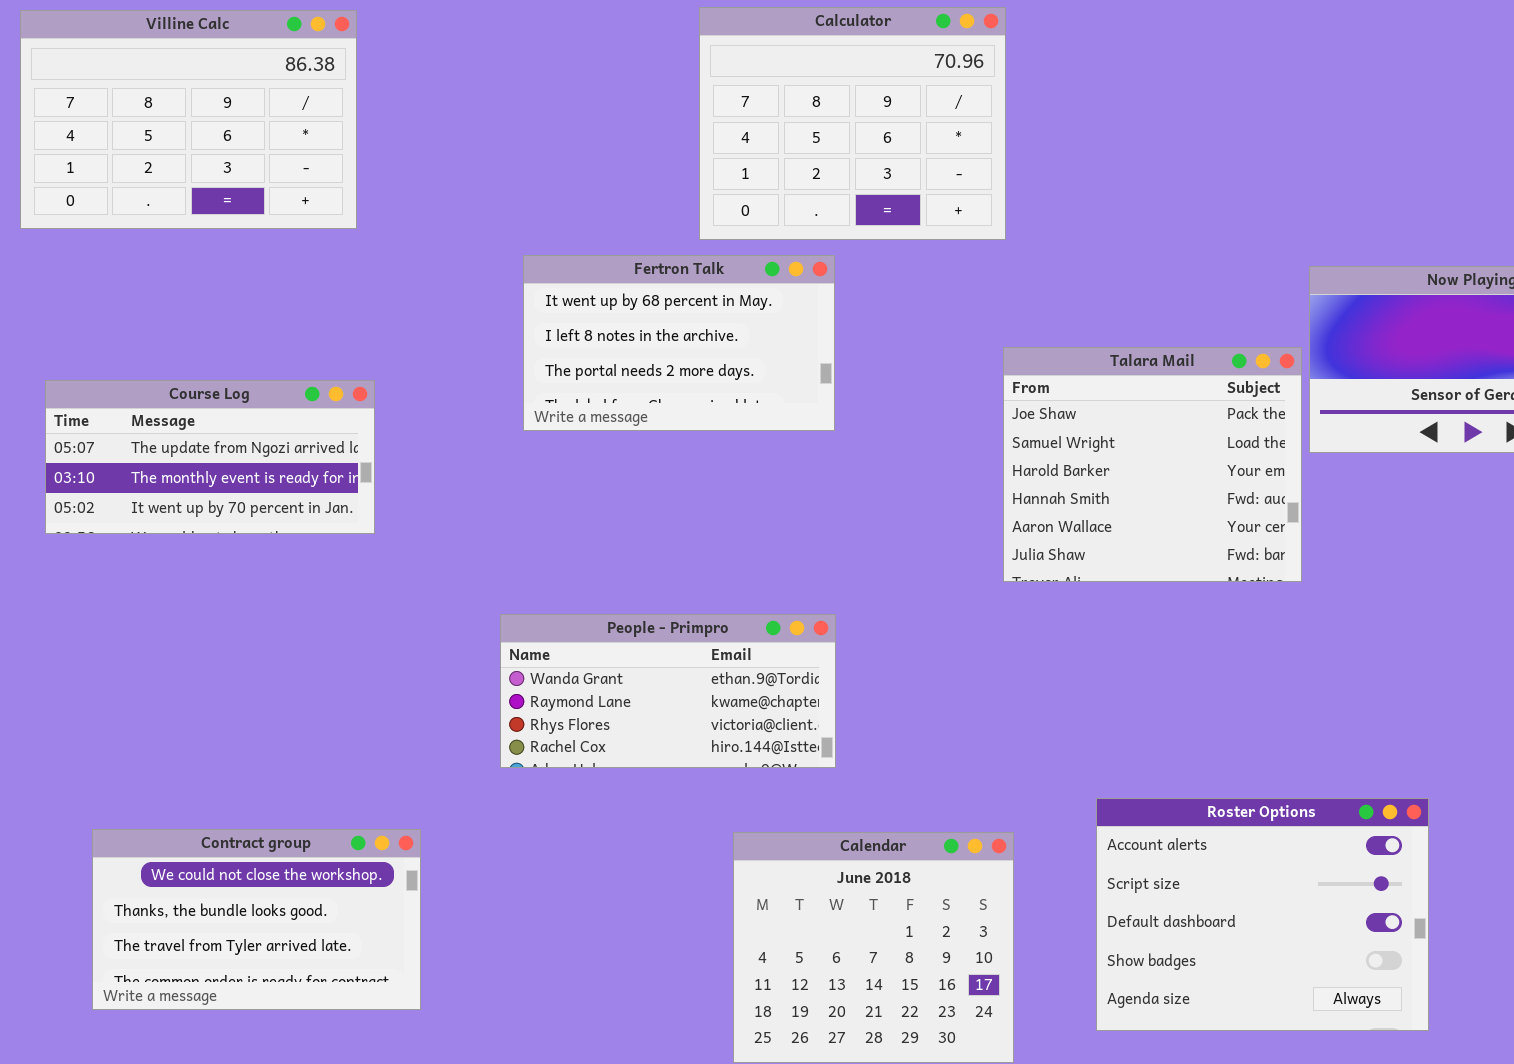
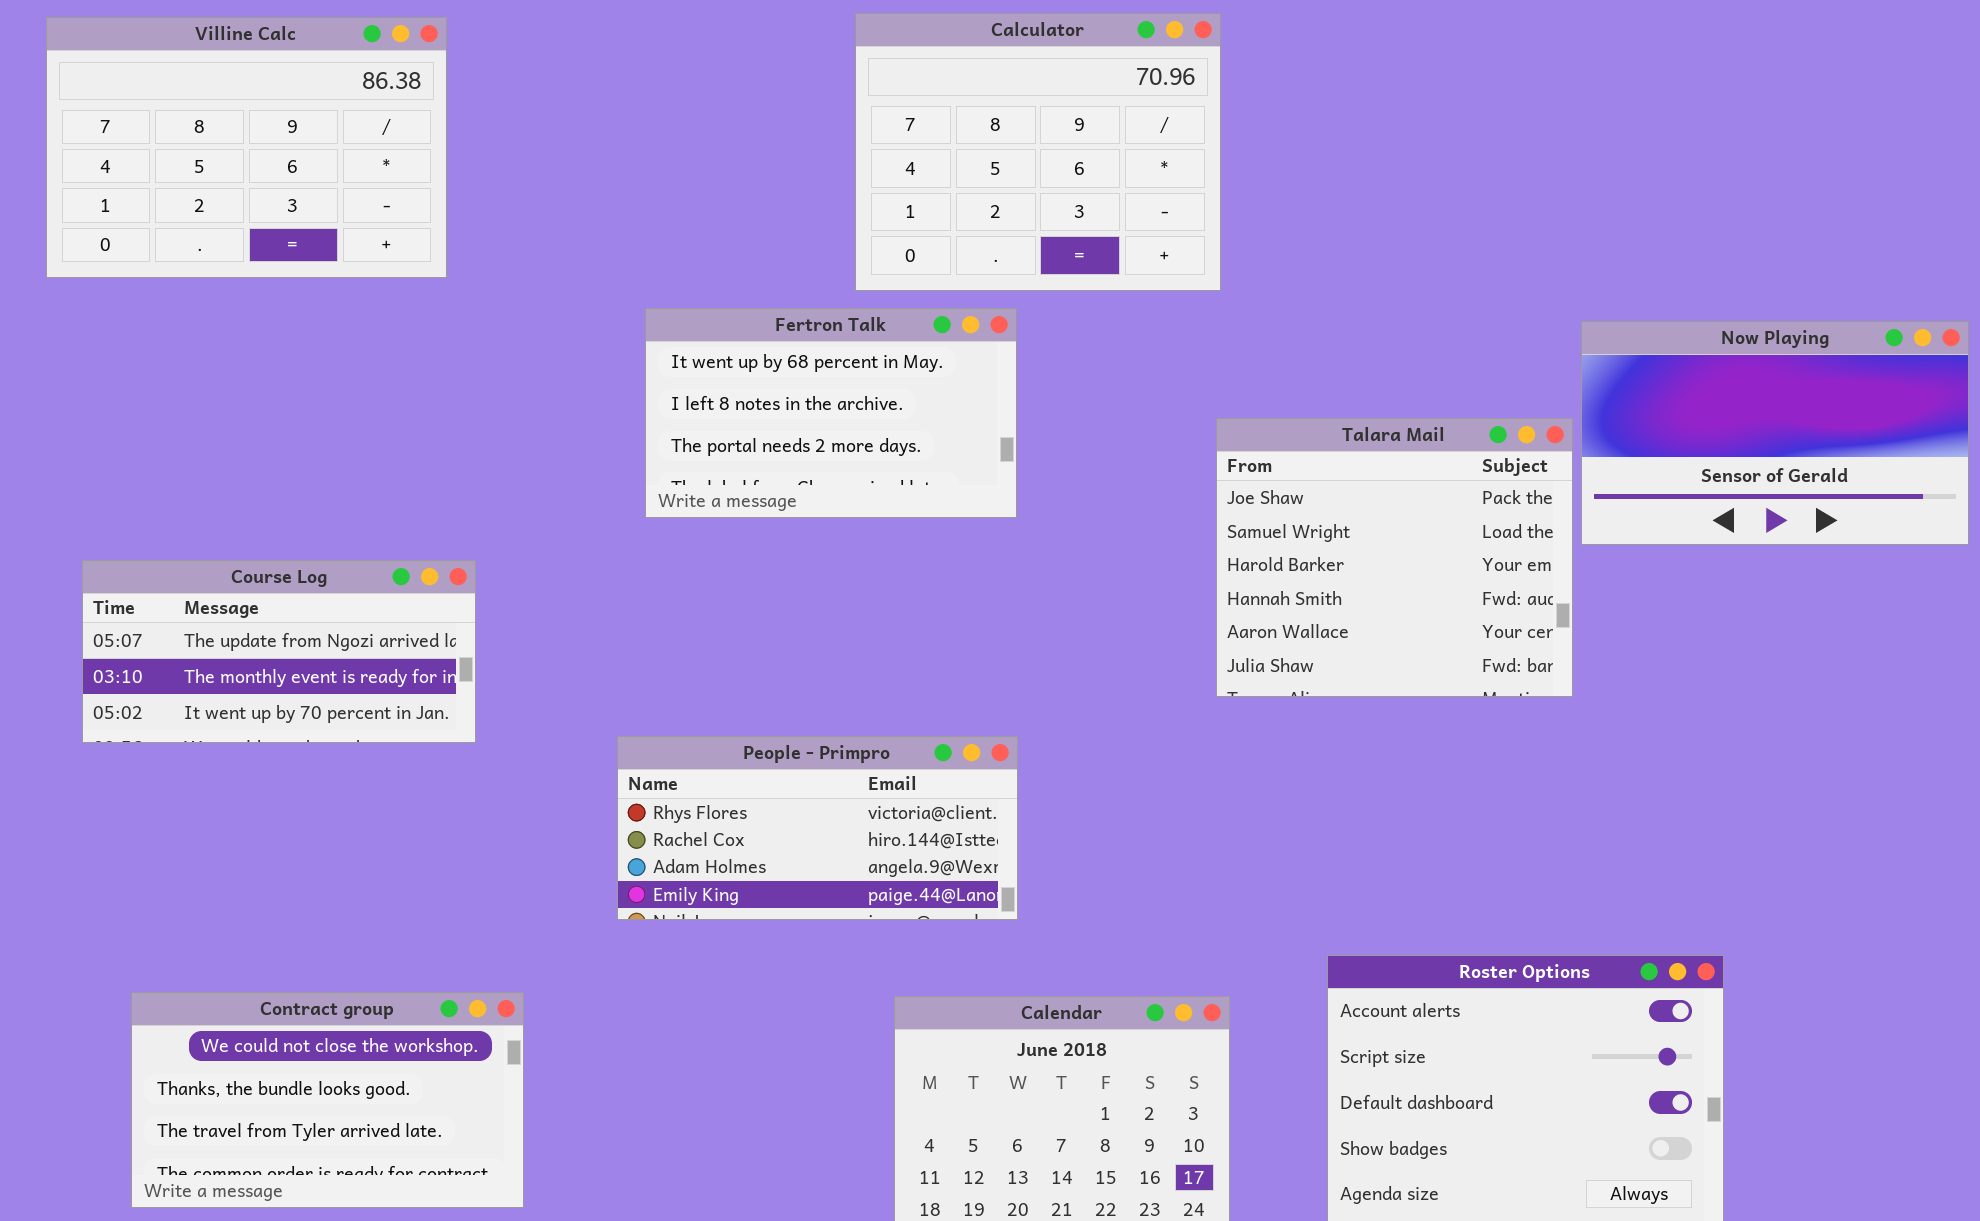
Course Log: [45,380,375,534] -> [82,560,476,743], moved
People - Primpro: [500,614,836,768] -> [617,736,1018,920], scrolled down 2 rows

